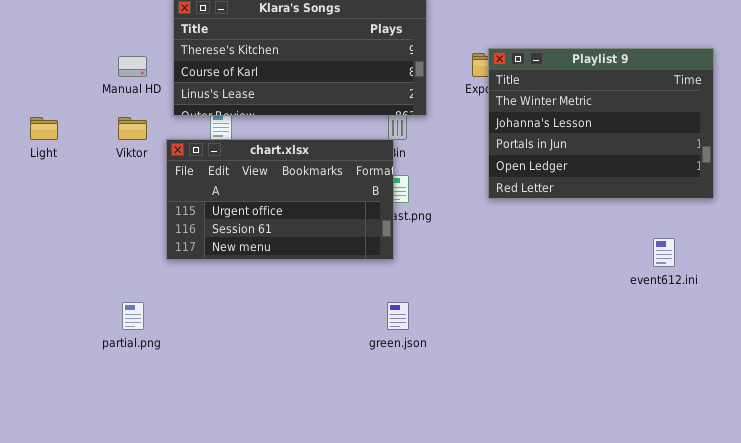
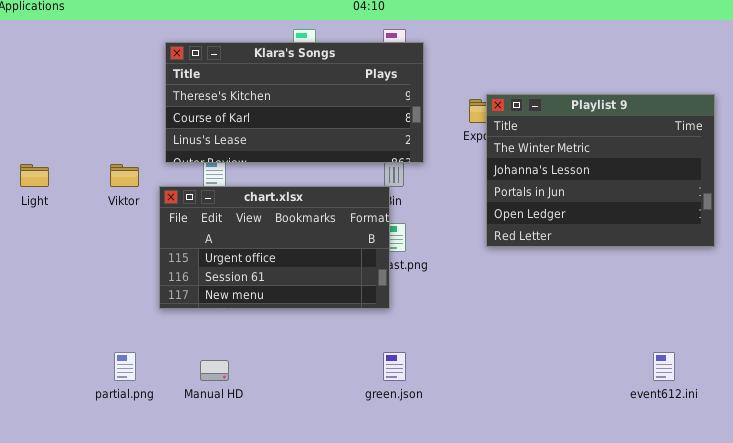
Manual HD: [118,56,147,77] -> [200,360,229,381], moved
event612.ini: [653,238,675,267] -> [653,352,675,381], moved

